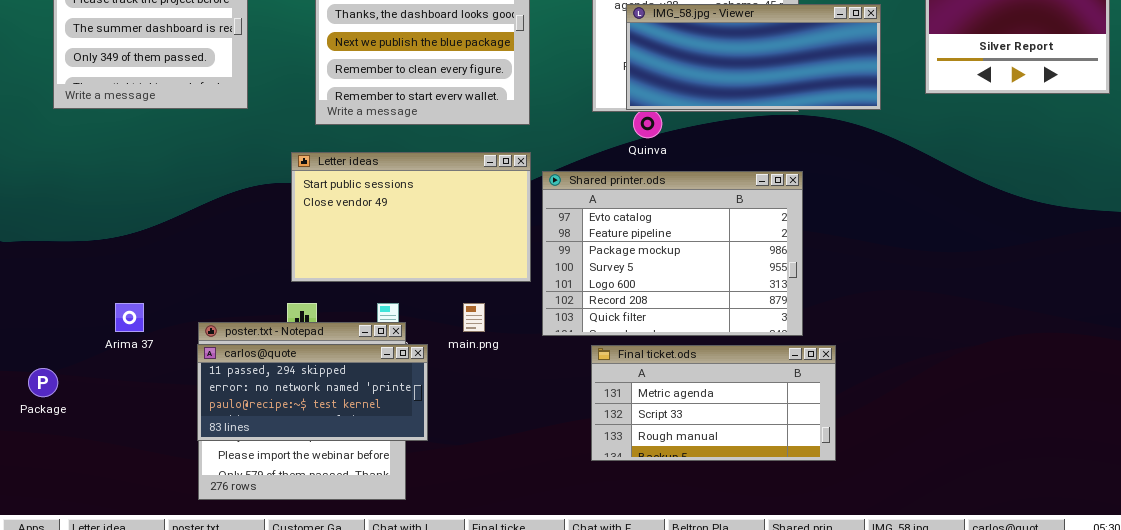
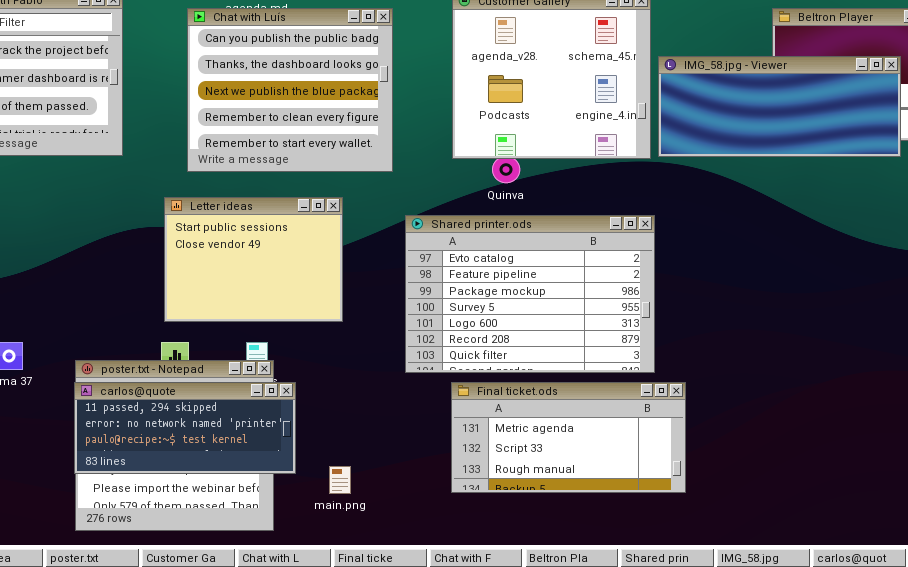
IMG_58.jpg - Viewer: [626,4,881,110] -> [658,56,901,157], moved
Letter ideas: [291,152,531,282] -> [164,197,343,322], resized
main.png: [463,303,485,332] -> [329,466,351,494], moved

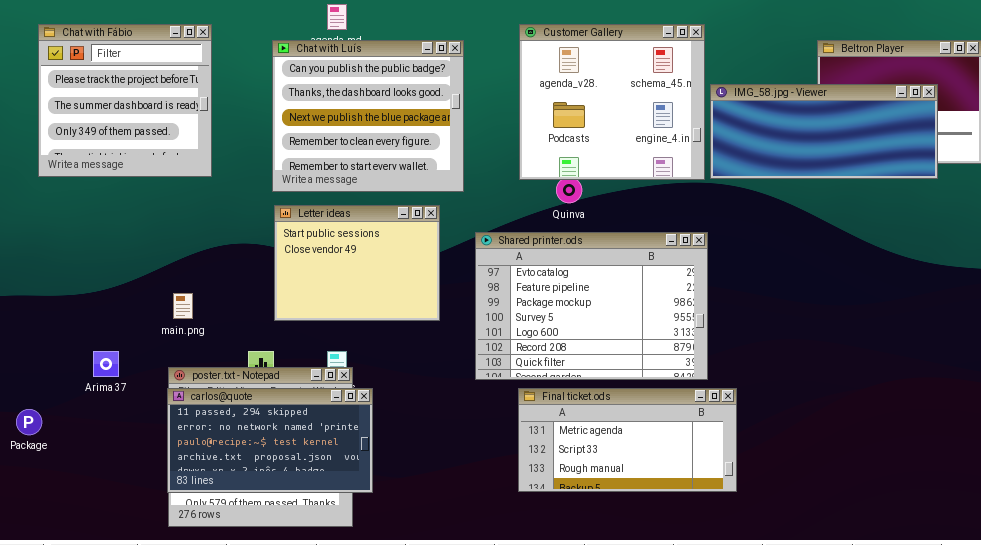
Letter ideas: [164,197,343,322] -> [274,205,440,321], moved
carlos@quote: [74,382,296,474] -> [167,388,373,493], resized
main.png: [329,466,351,494] -> [173,293,193,319], moved

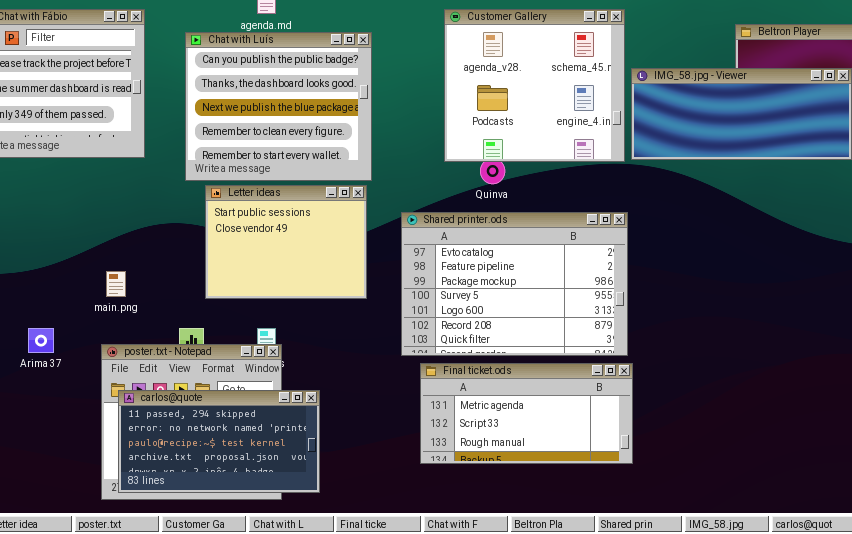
Chat with Luís: [272,40,464,192] -> [185,32,372,181], moved
carlos@quote: [167,388,373,493] -> [118,390,320,493], moved
Final ticket.ods: [518,388,737,492] -> [420,363,633,464], moved

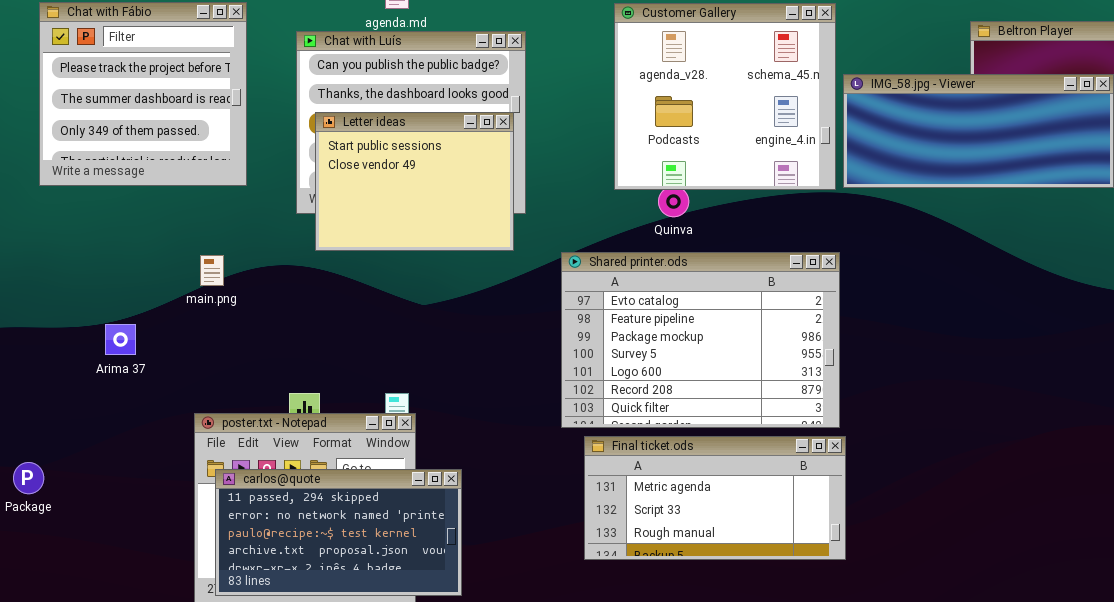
Letter ideas: [205,185,367,299] -> [315,112,514,251], moved
main.png: [106,271,126,297] -> [200,255,224,286], moved
Arima 37: [28,328,54,353] -> [105,324,136,355], moved

